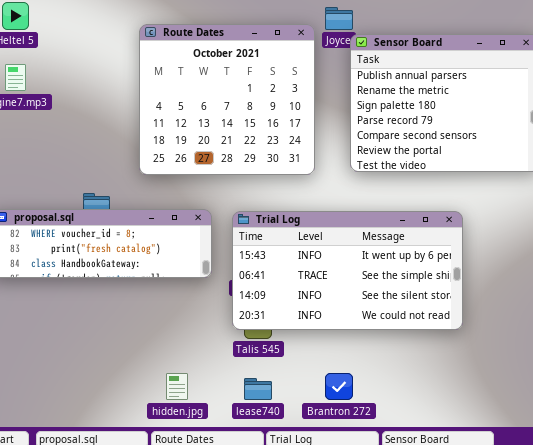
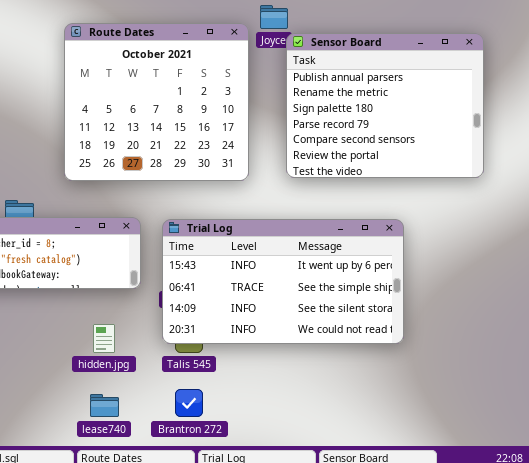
hidden.jpg: [166,373,188,400] -> [93,324,115,353], moved
Brantron 272: [325,373,353,400] -> [175,389,203,417], moved
lease740: [244,378,272,400] -> [90,394,119,417], moved

